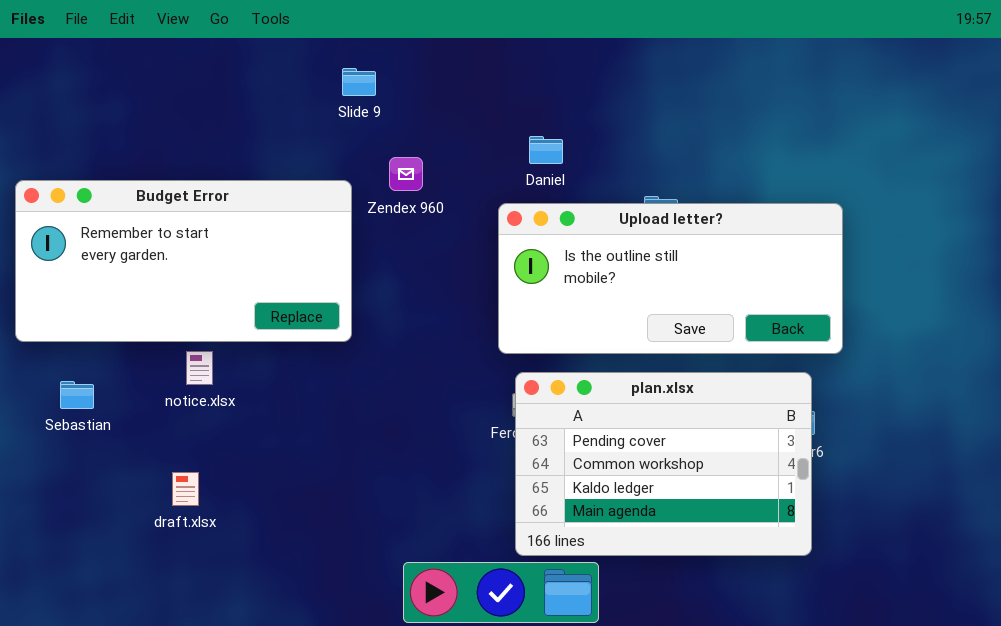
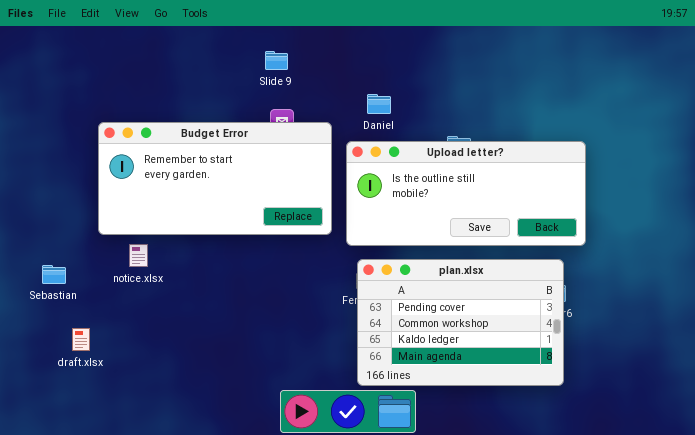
Slide 9: [342,68,376,96] -> [265,51,288,70], moved
Budget Error: [15,180,352,342] -> [98,122,332,235], moved
draft.xlsx: [172,472,199,506] -> [72,328,90,351], moved

